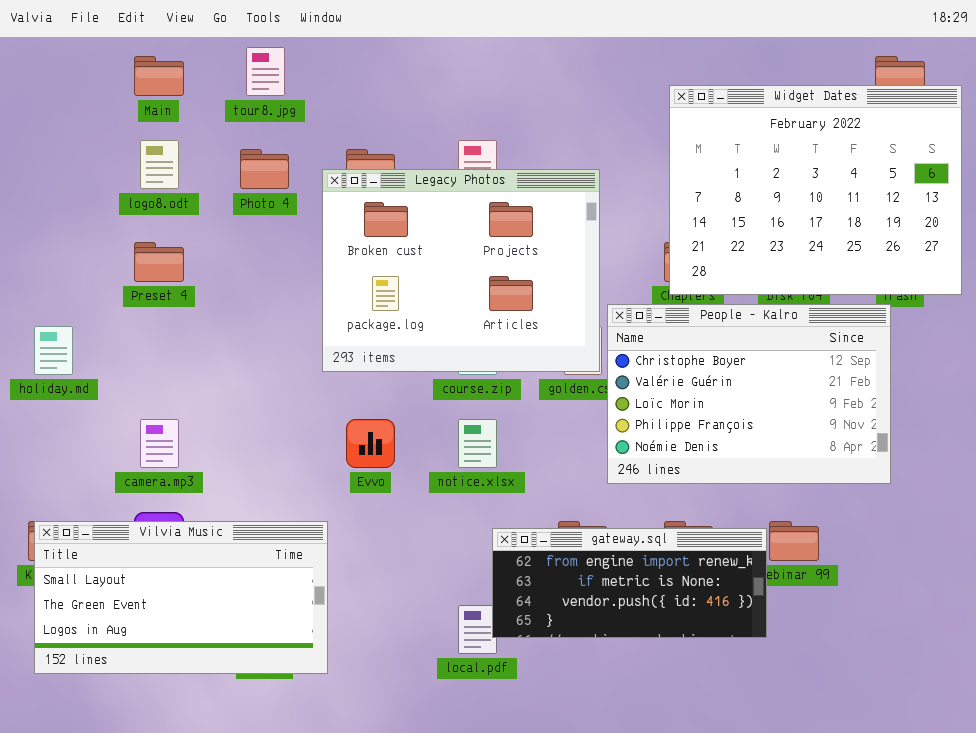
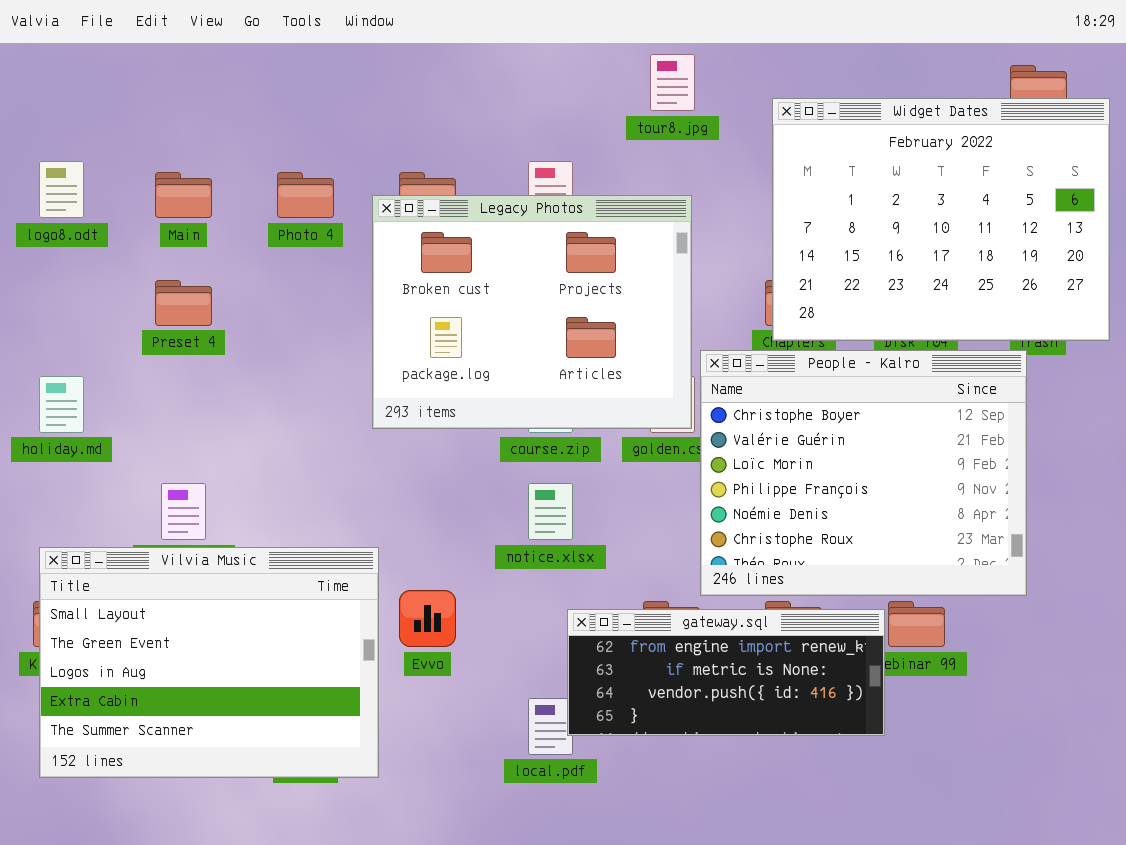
tour8.jpg: [246,47,285,96] -> [650,54,695,111], moved
Main: [134,56,184,96] -> [155,172,212,218], moved
logo8.odt: [140,140,179,189] -> [39,161,84,218], moved
People - Kalro: [607,304,891,484] -> [700,350,1027,596], resized
Evvo: [346,419,395,468] -> [399,590,456,647], moved
Vilvia Music: [34,521,328,674] -> [39,547,379,778], resized

